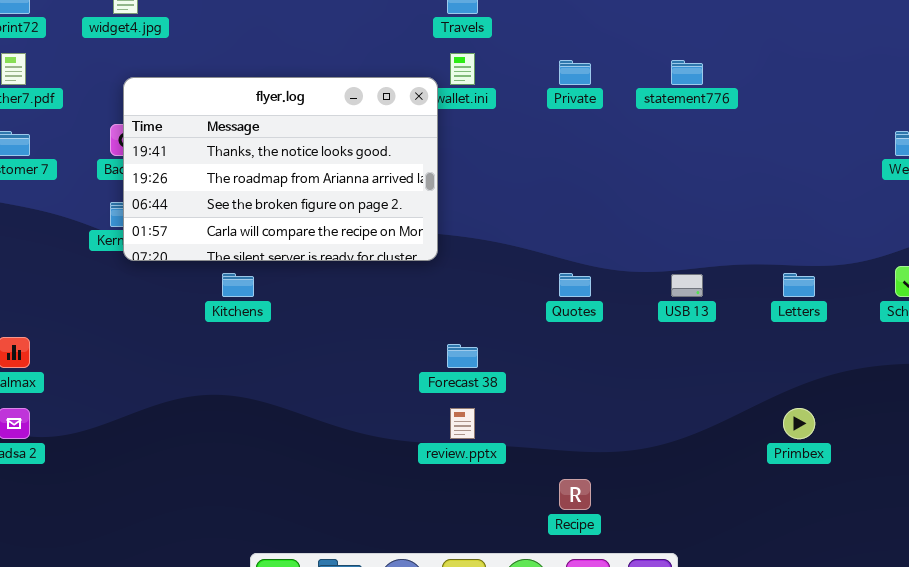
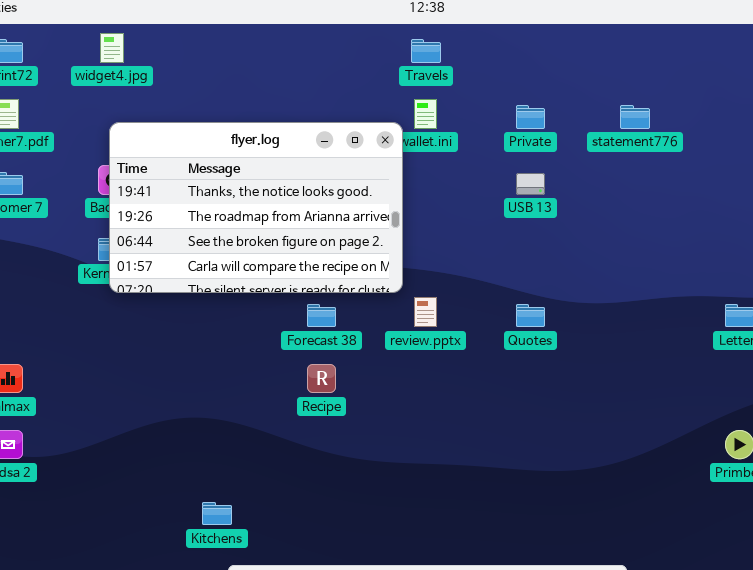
Kitchens: [222,273,254,297] -> [202,502,232,525], moved
USB 13: [671,274,703,297] -> [516,173,545,195], moved
Forecast 38: [447,344,478,368] -> [307,304,336,327], moved
review.pptx: [450,408,475,439] -> [414,297,437,327], moved
Recipe: [559,479,591,510] -> [307,364,336,393], moved

